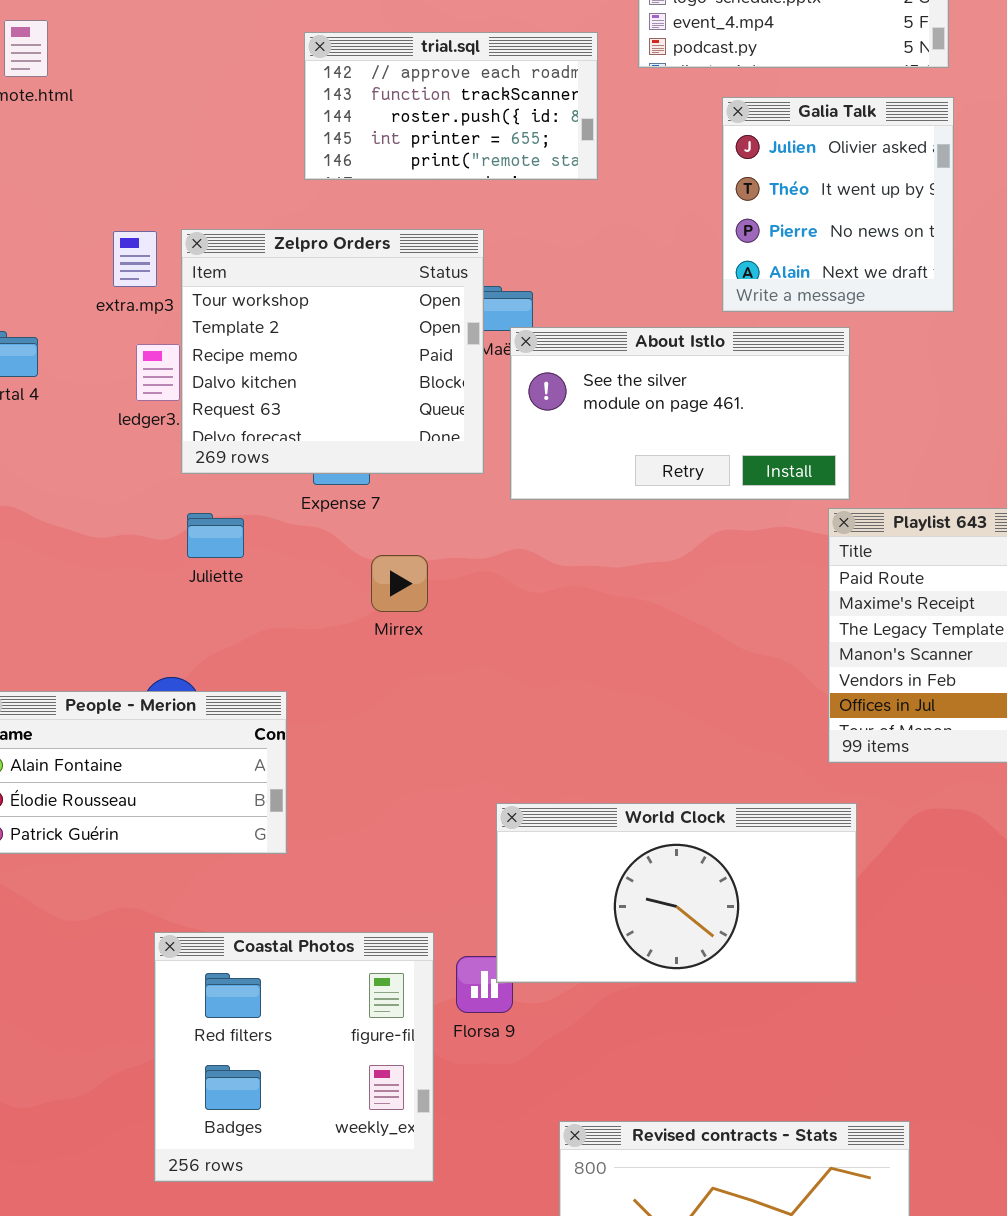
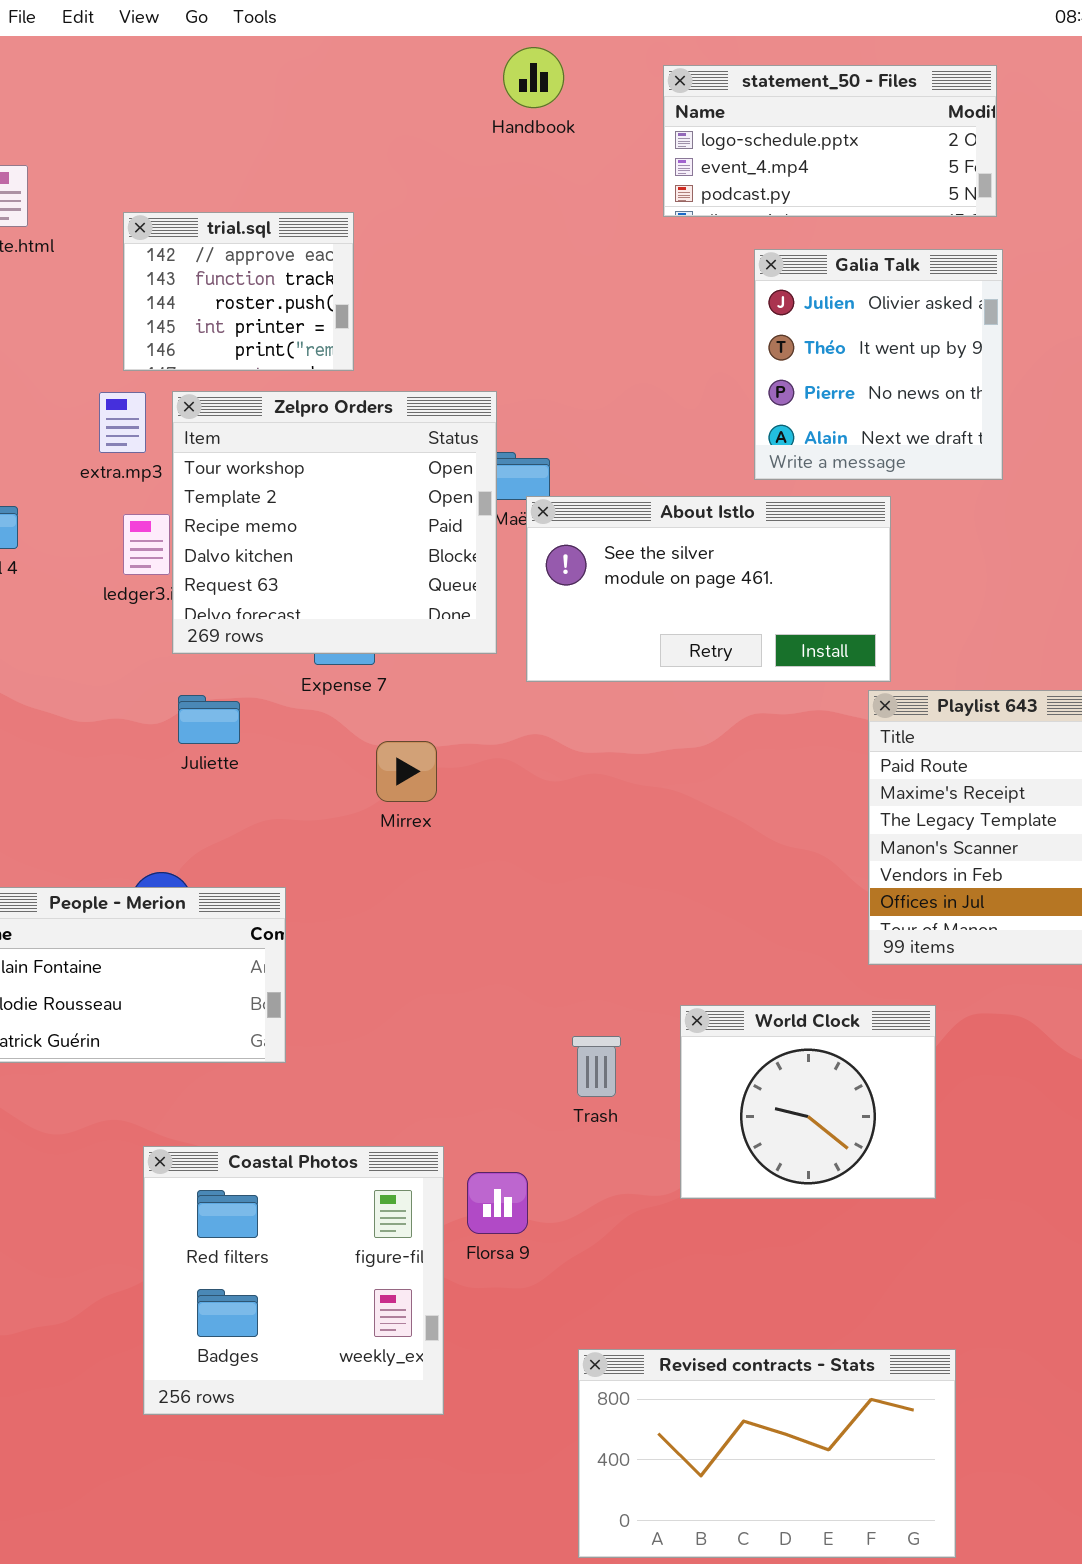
trial.sql: [304,32,598,180] -> [123,212,354,371], moved, resized
World Clock: [496,803,857,983] -> [680,1005,936,1199], moved, resized

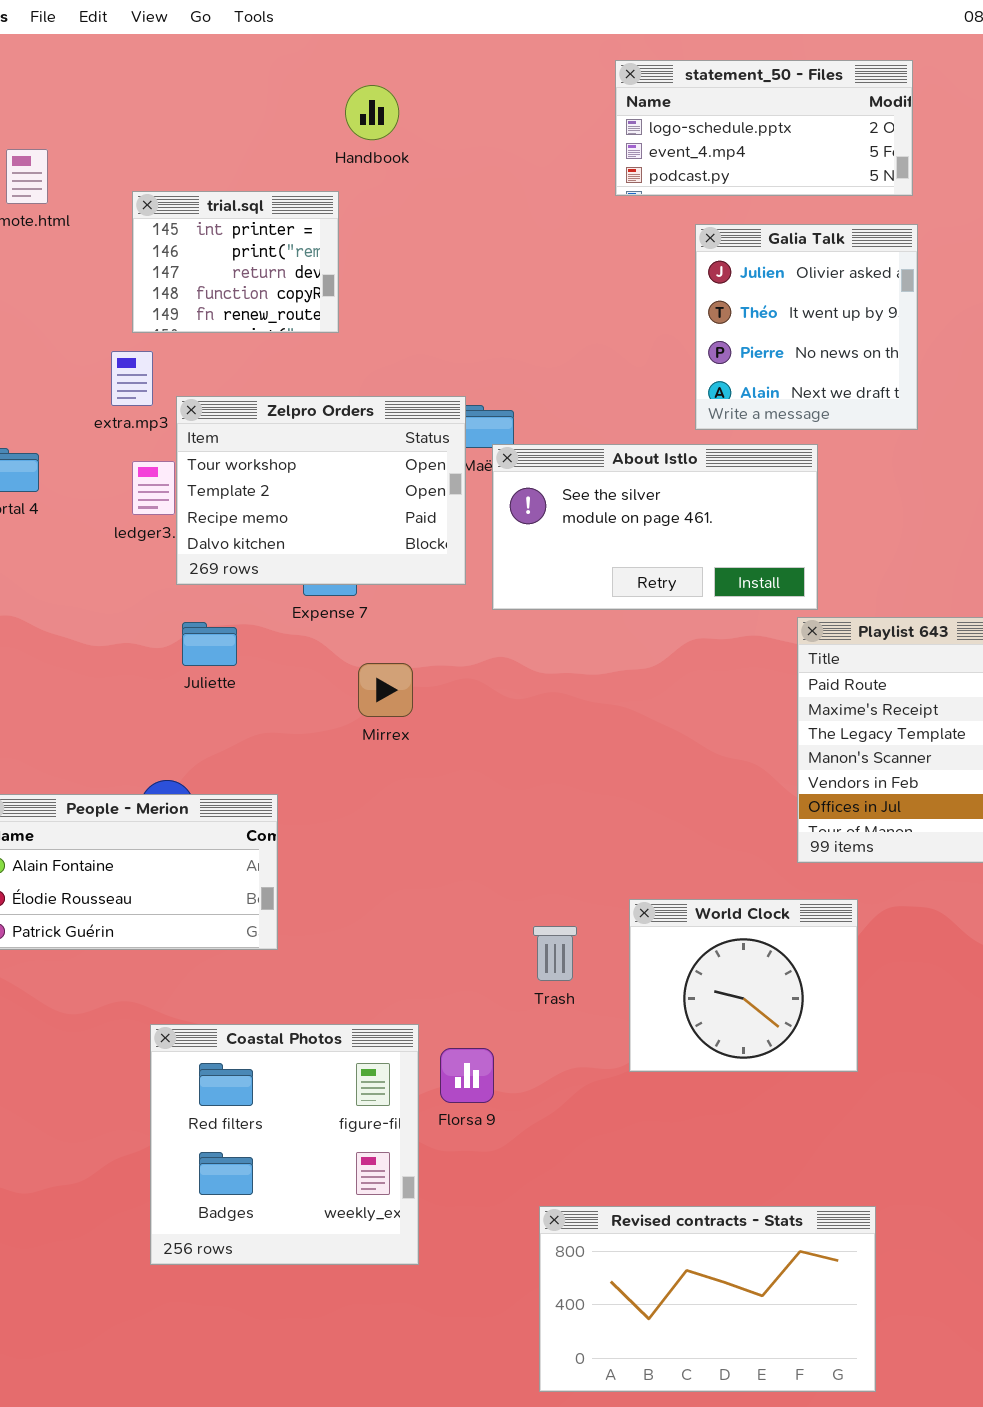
Handbook: [503,47,564,108] -> [345,85,399,140], moved
trial.sql: [123,212,354,371] -> [132,191,339,333], scrolled down 3 rows
Zelpro Orders: [172,391,497,654] -> [176,396,466,585], resized

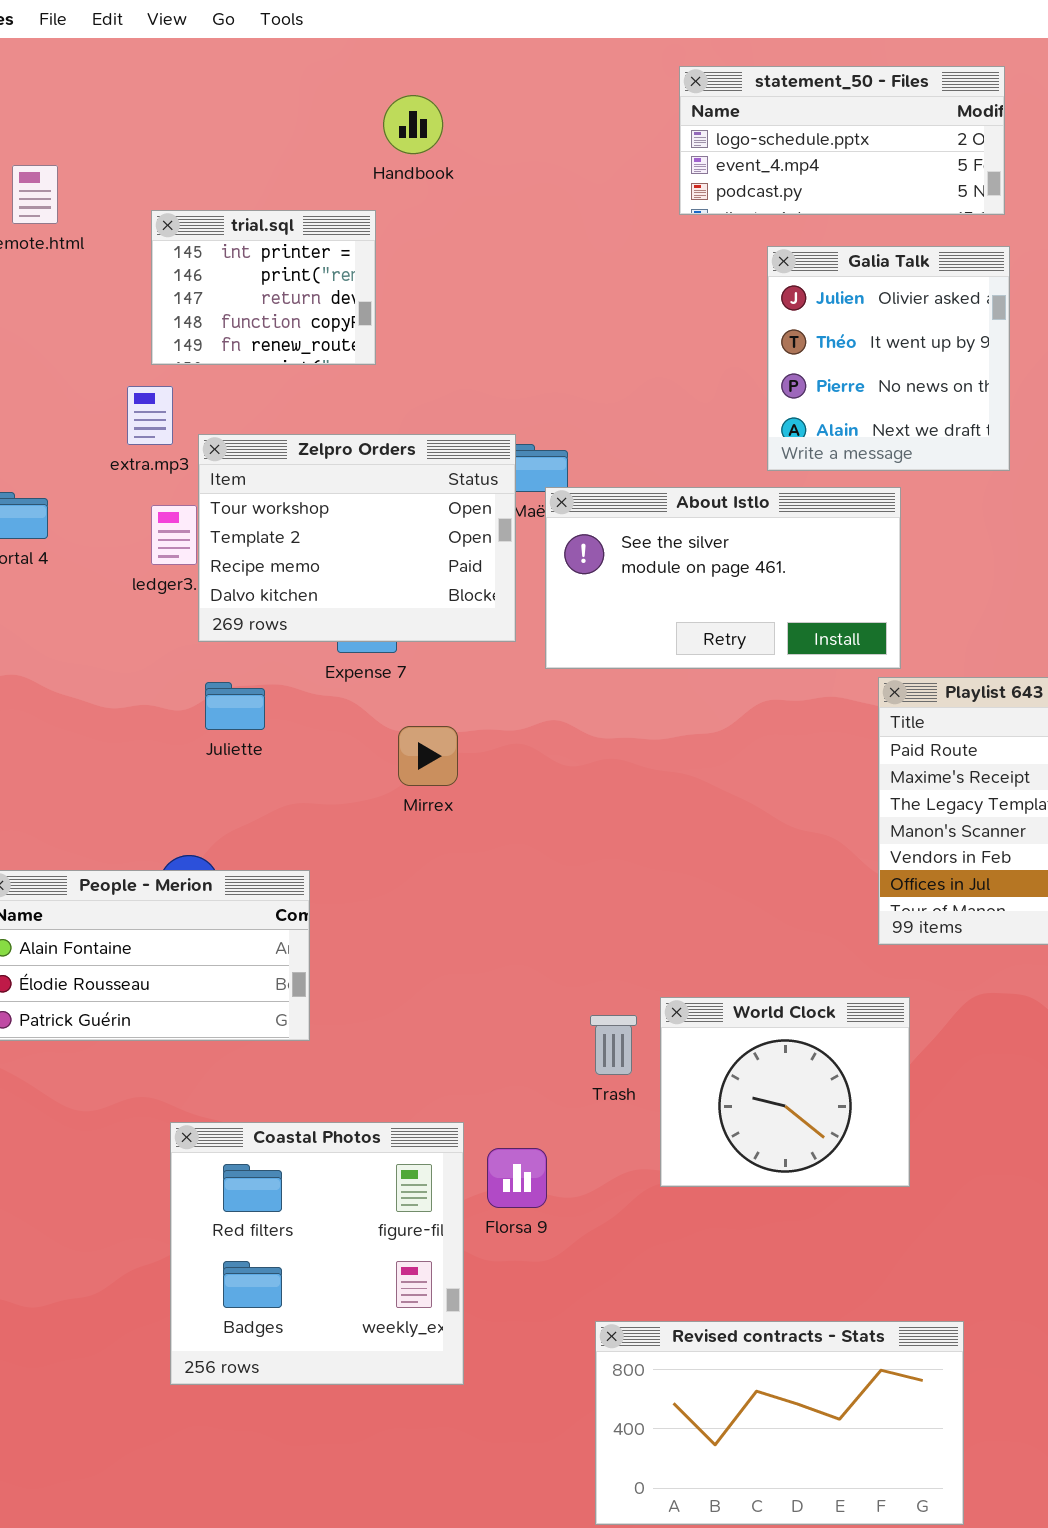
World Clock: [629,899,858,1072] -> [660,997,910,1187], moved

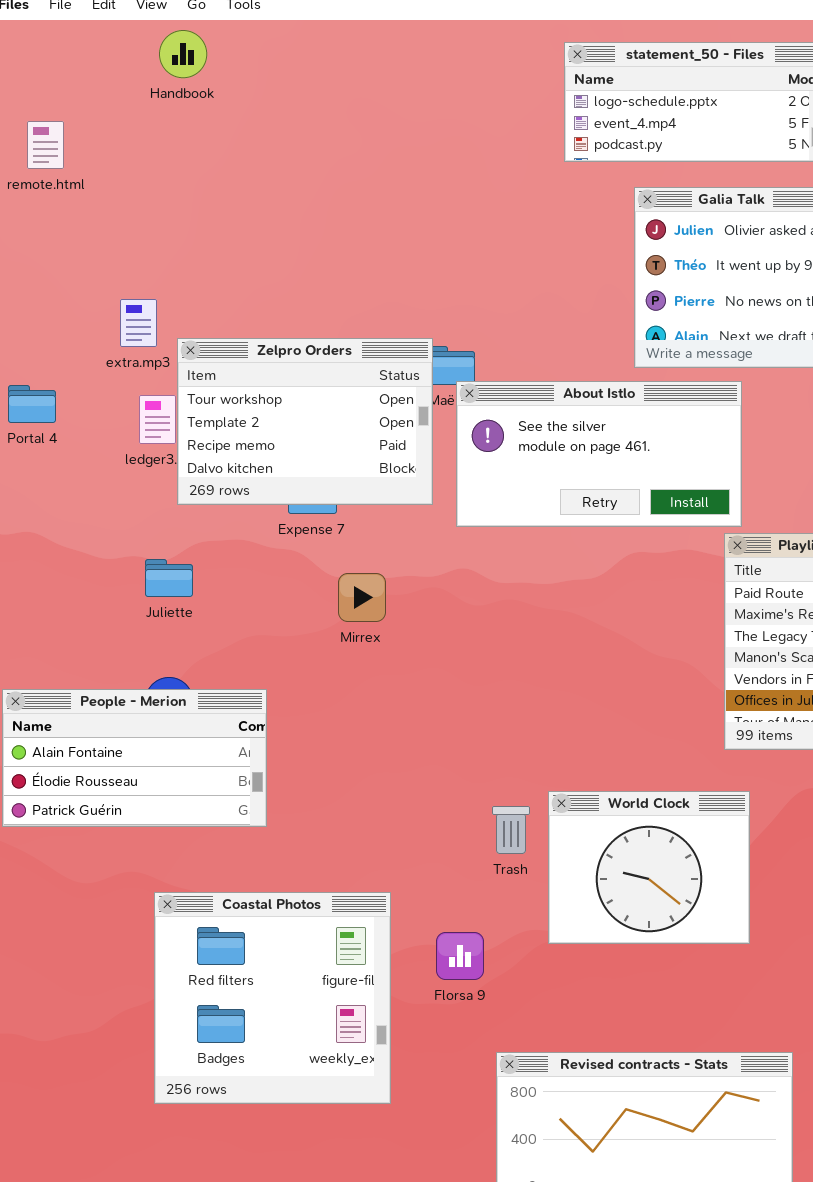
Handbook: [383,95,443,154] -> [159,30,207,78], moved
trial.sql: [151,210,376,365] -> none, closed
Juliette: [205,682,265,730] -> [145,559,193,597], moved
Florsa 9: [487,1148,547,1208] -> [436,932,484,980], moved

